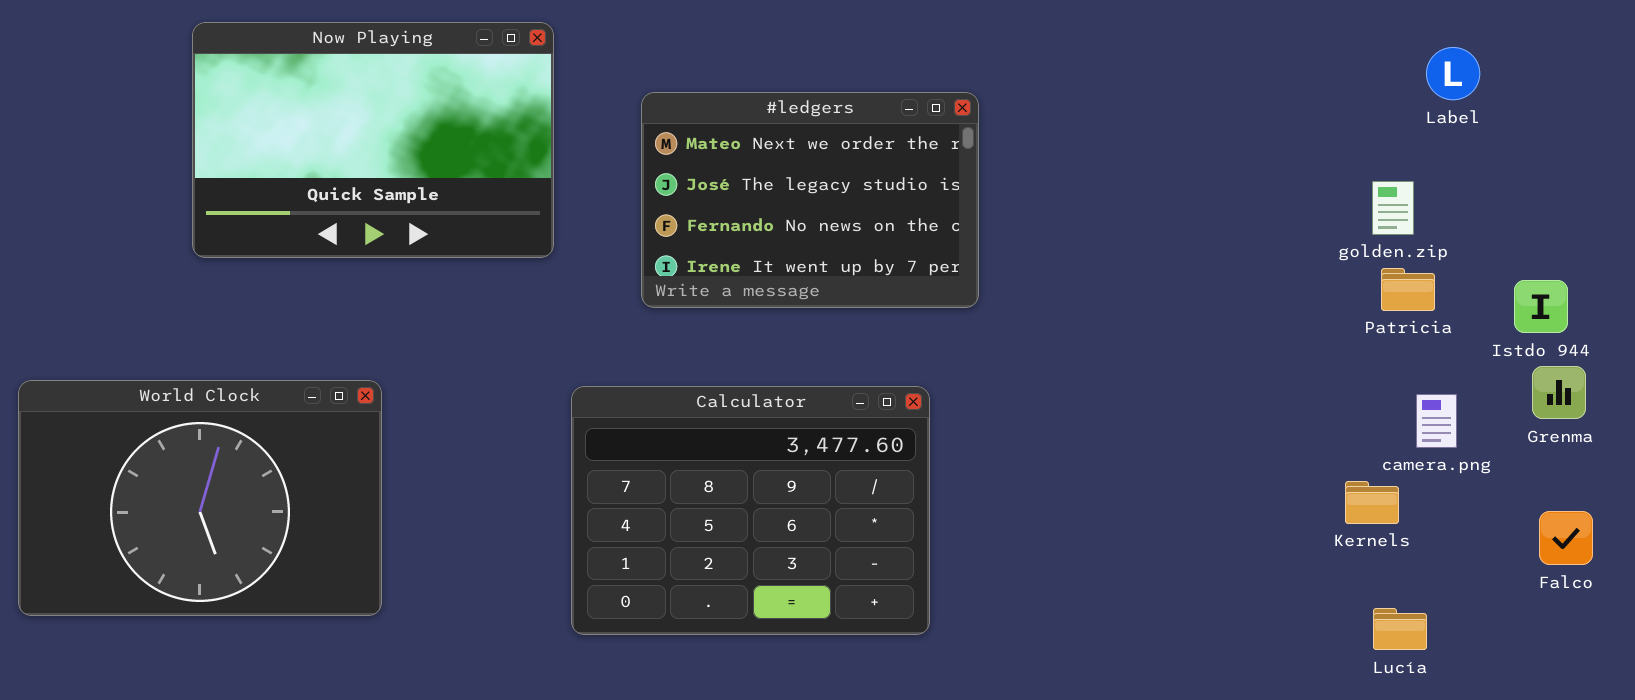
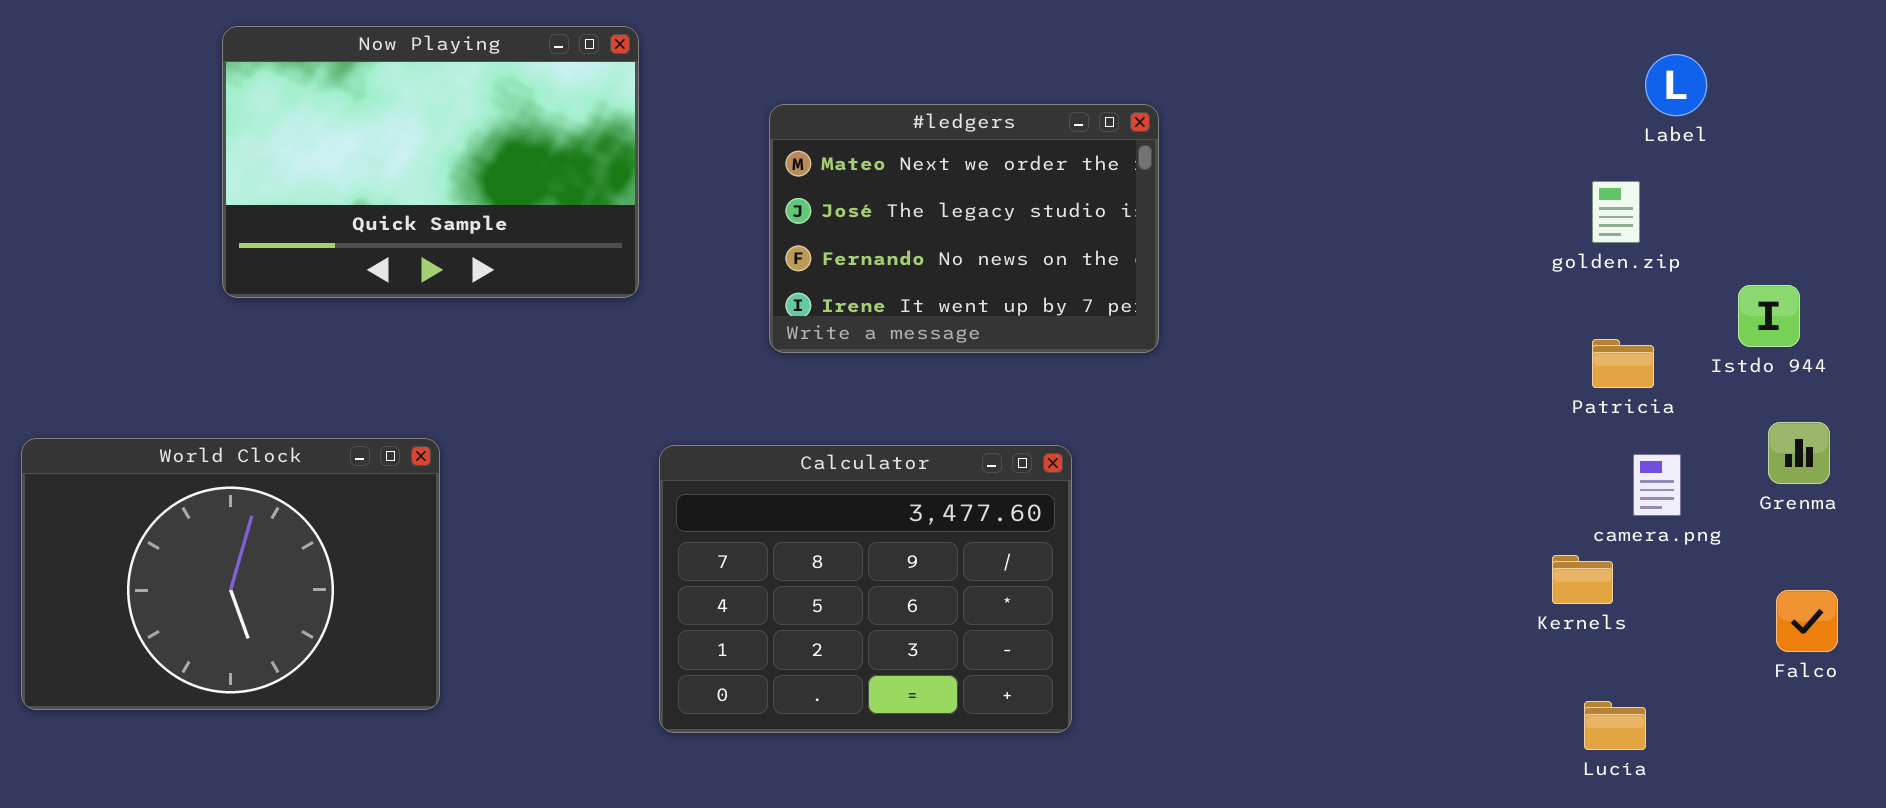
#ledgers: [641,92,979,308] -> [769,104,1159,353], moved
golden.zip: [1372,181,1414,235] -> [1592,181,1640,243], moved
Patricia: [1381,268,1435,311] -> [1592,339,1654,388], moved
Istdo 944: [1514,280,1568,333] -> [1738,285,1800,347], moved

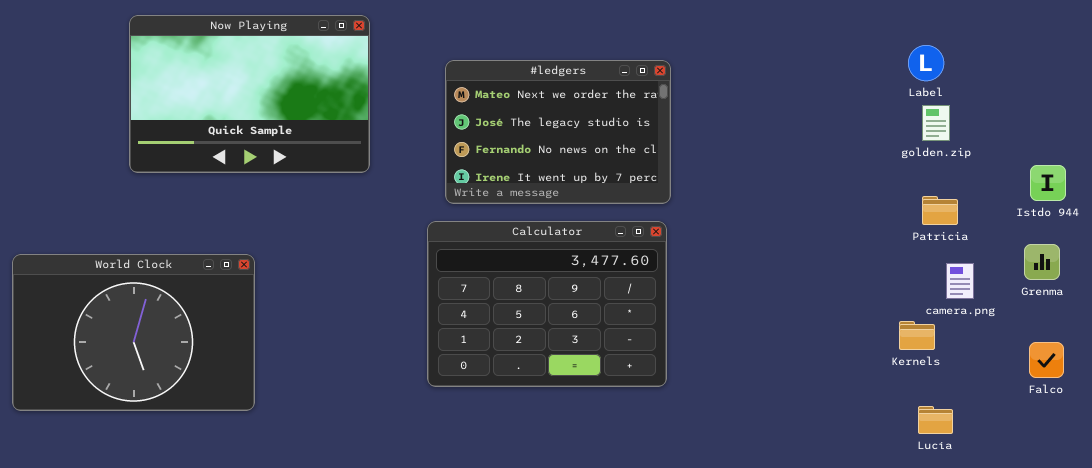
Label: [1645,54,1707,116] -> [908,45,944,81], moved
Istdo 944: [1738,285,1800,347] -> [1030,165,1066,201], moved
Calculator: [659,445,1072,733] -> [427,221,667,387], moved

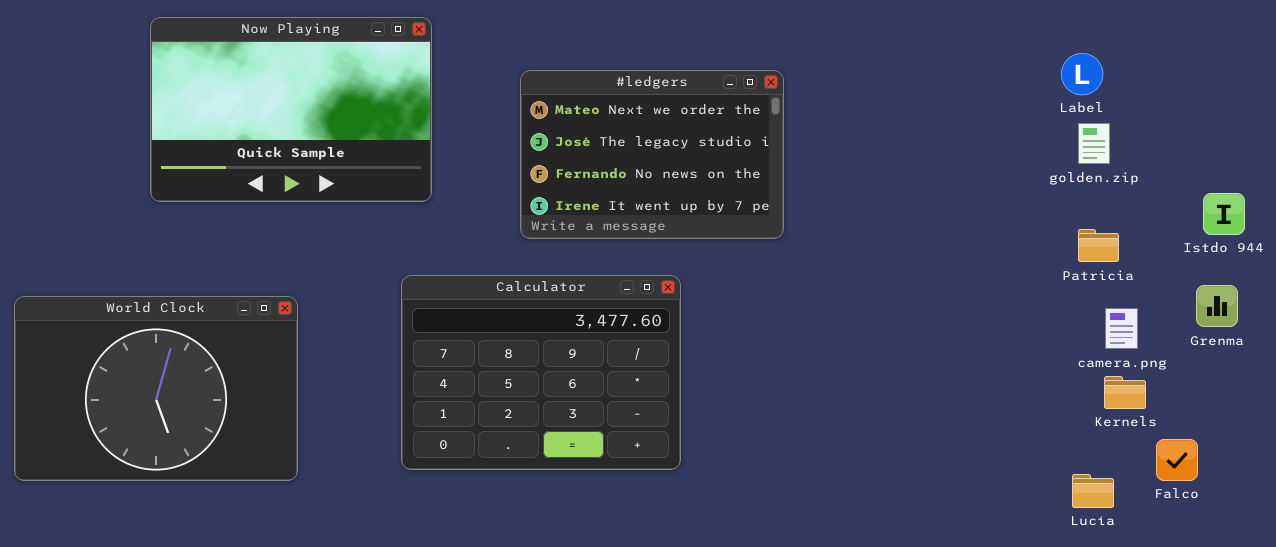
Calculator: [427,221,667,387] -> [401,275,681,470], moved
Kernels: [899,321,935,350] -> [1104,376,1146,409], moved
Falco: [1029,342,1064,378] -> [1156,439,1198,481], moved

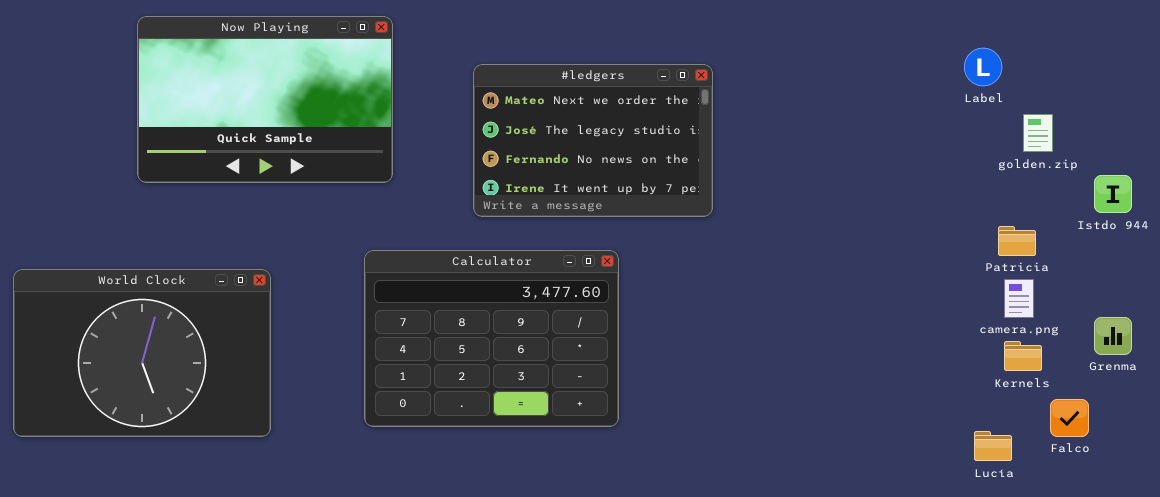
golden.zip: [1078,123,1110,164] -> [1023,114,1053,152], moved
Patricia: [1078,229,1119,262] -> [998,226,1036,256], moved
Grenma: [1196,285,1238,327] -> [1094,317,1132,355], moved

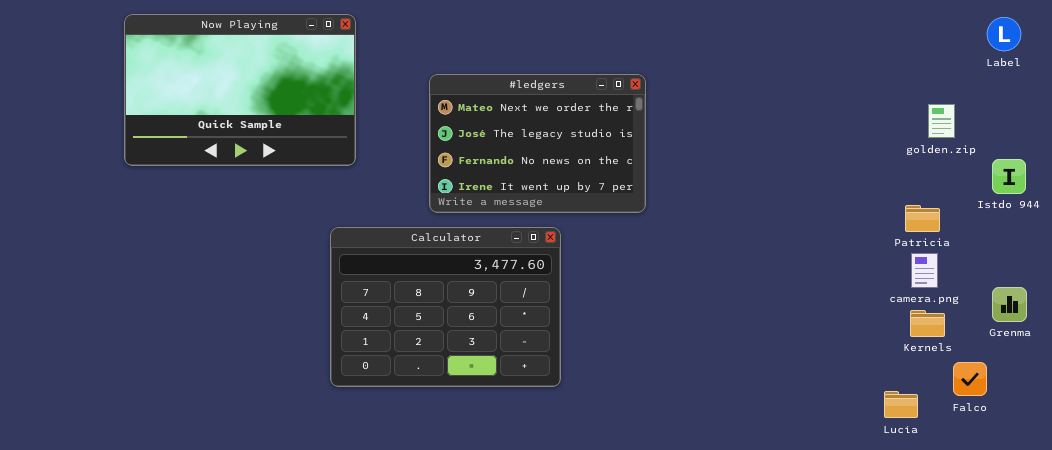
Label: [964,48,1002,86] -> [987,17,1021,51], moved
#ledgers: [473,64,713,217] -> [429,74,646,213], moved
World Clock: [13,269,271,437] -> none, closed

